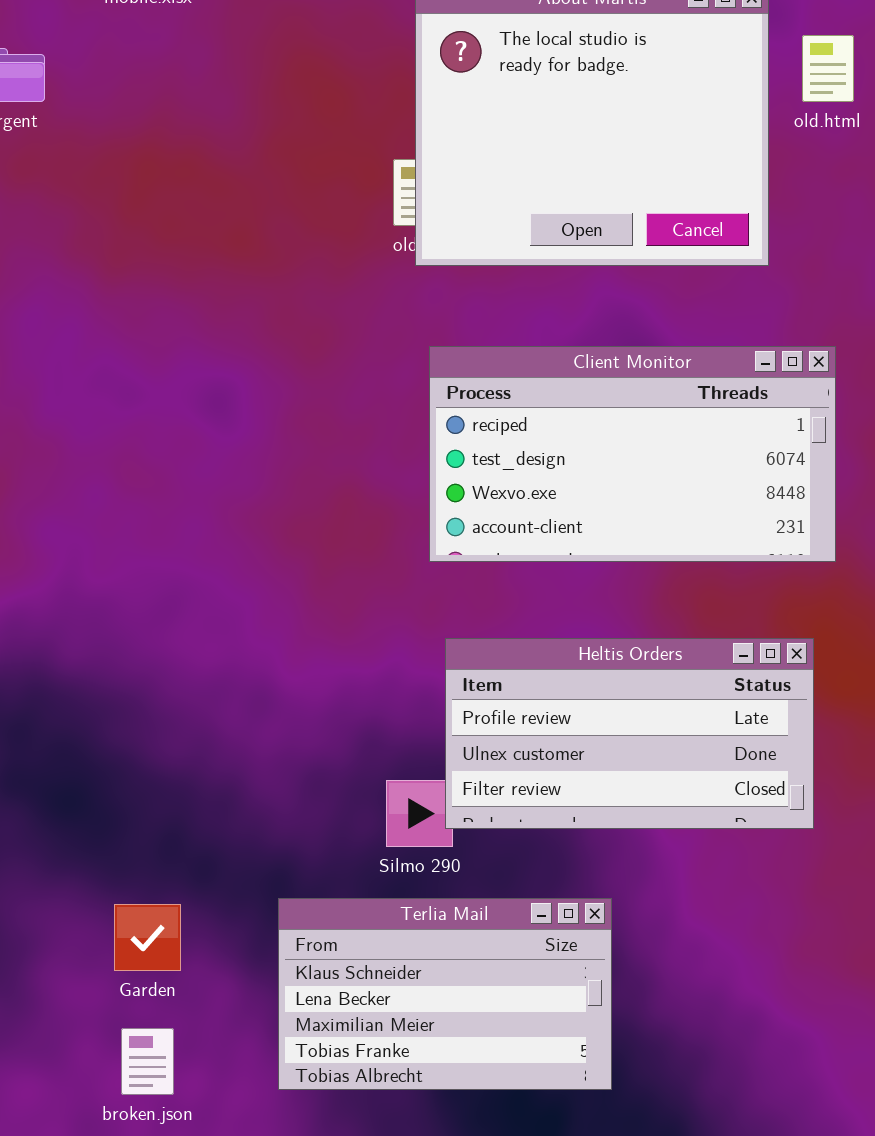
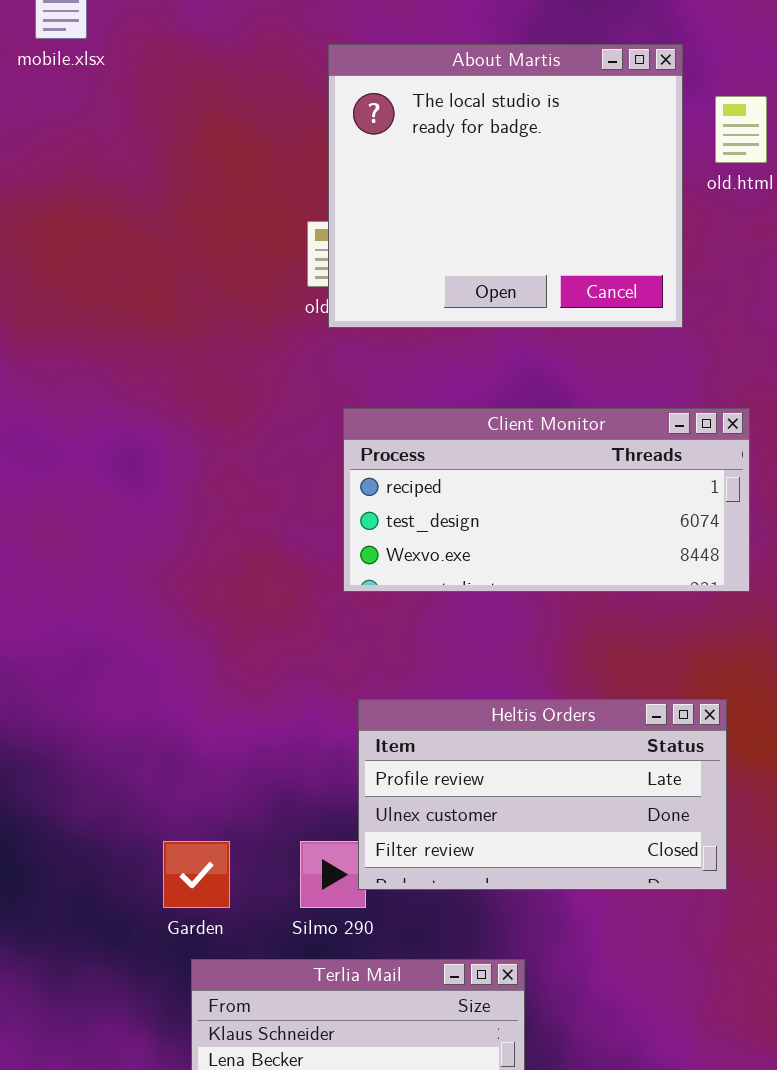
Client Monitor: [429,346,836,562] -> [343,408,750,592], resized
Garden: [114,904,181,971] -> [163,841,230,908], moved

